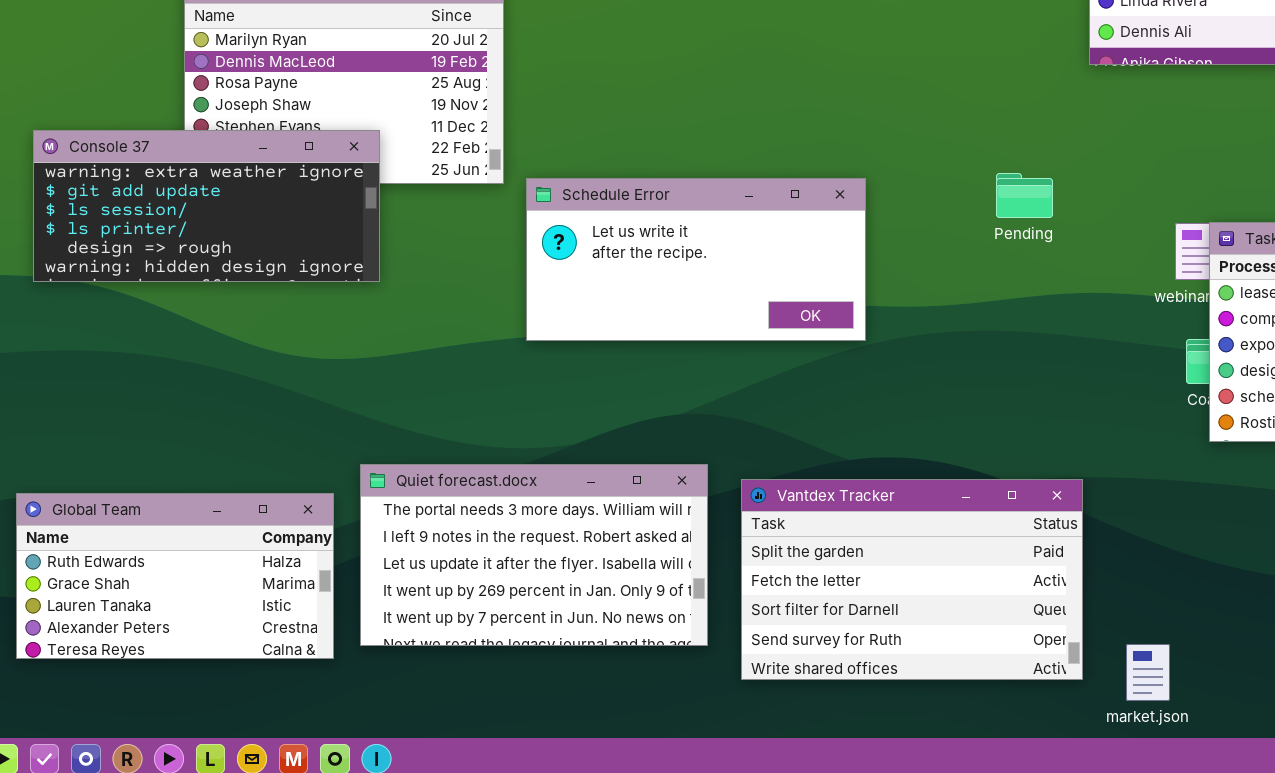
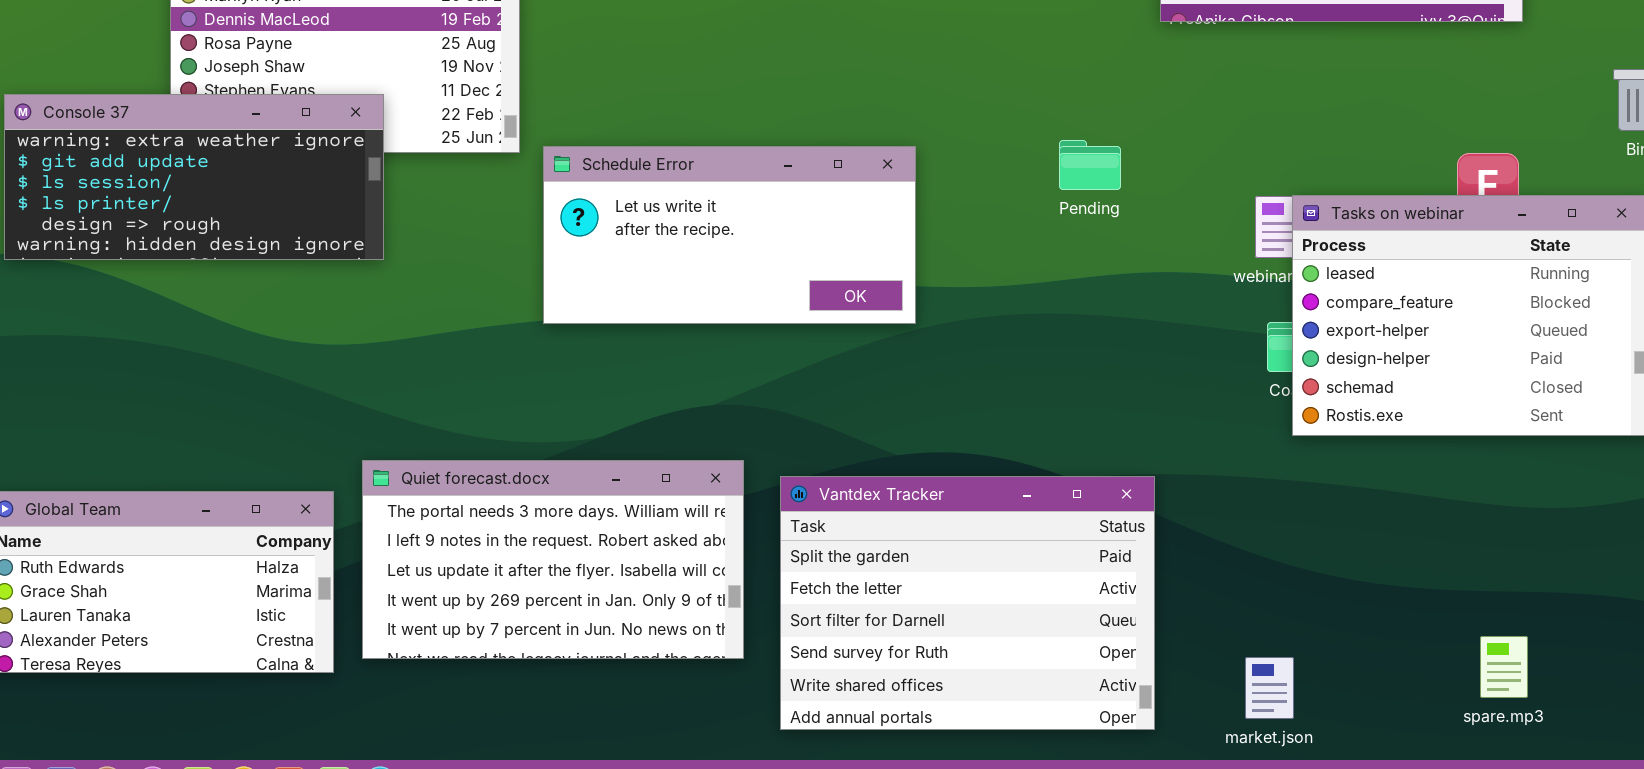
Vantdex Tracker: [741,479,1083,680] -> [780,476,1155,730], resized
market.json: [1126,644,1170,701] -> [1245,657,1294,719], moved

